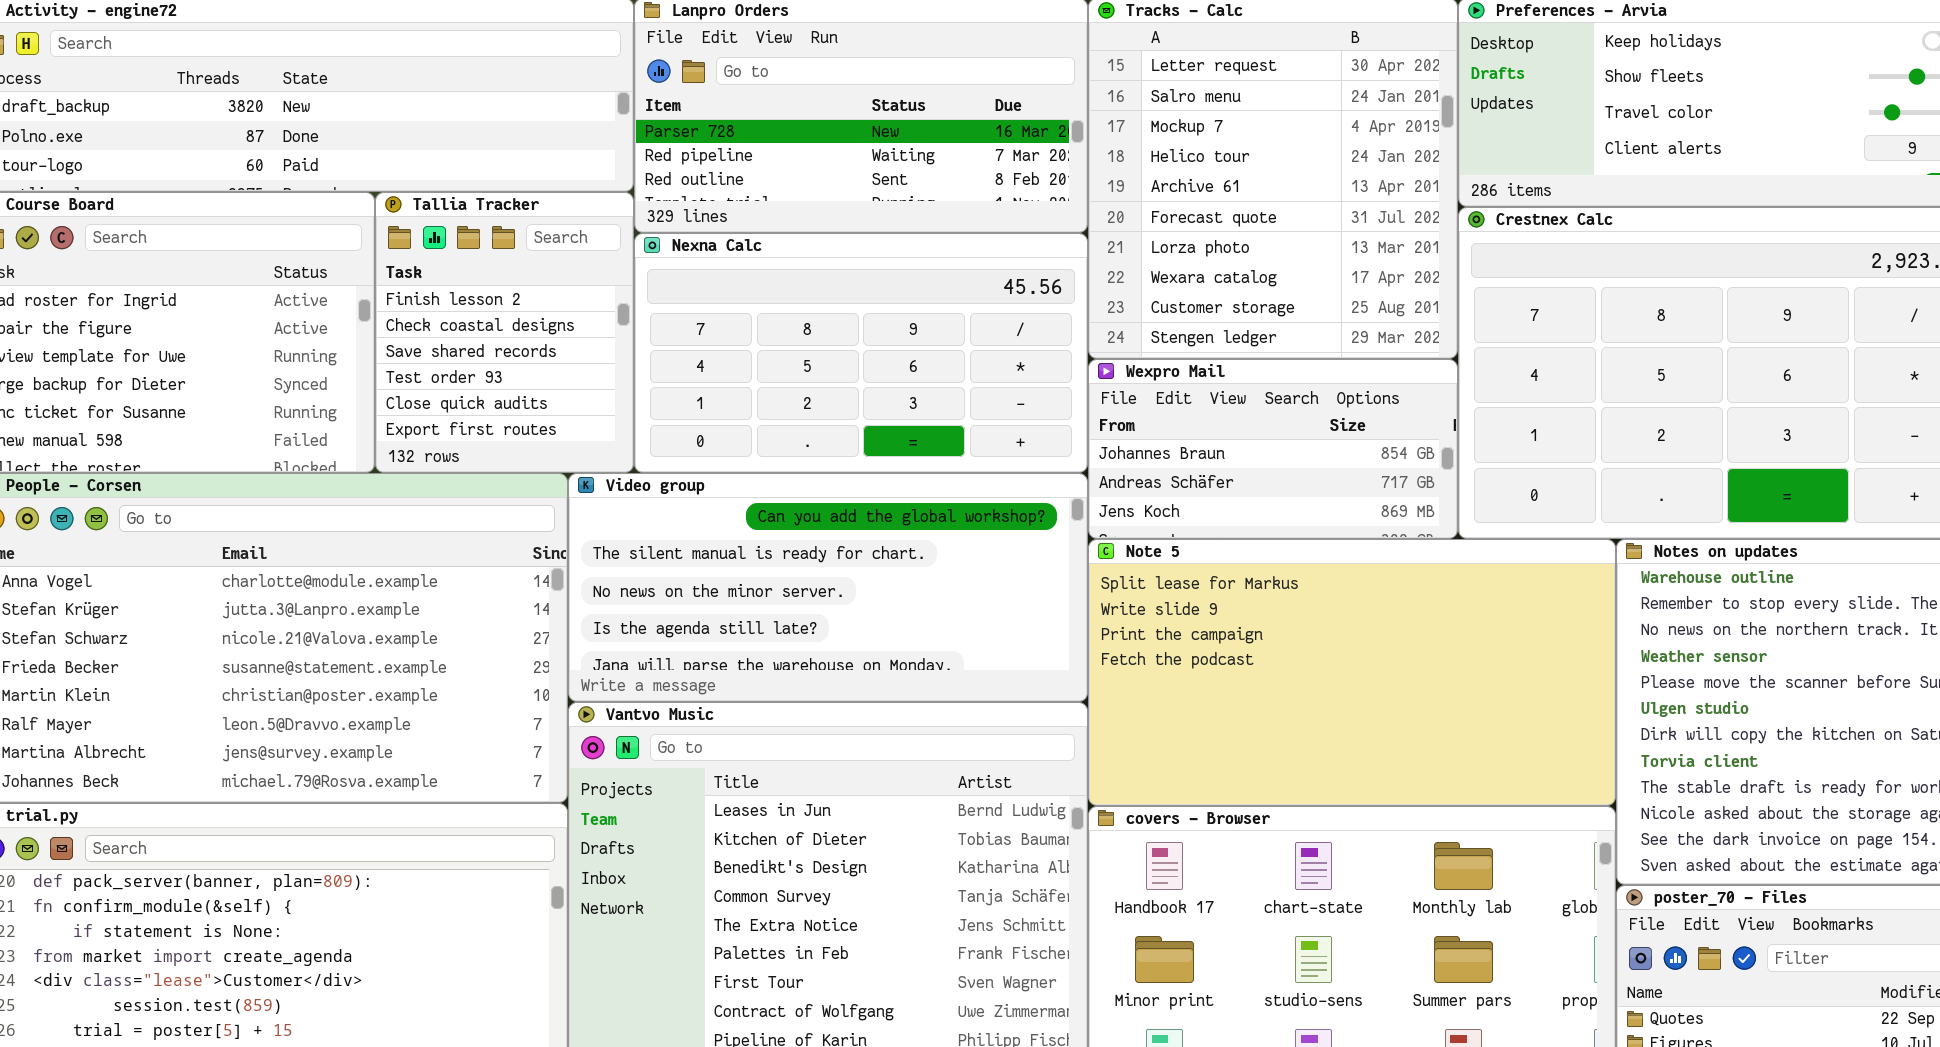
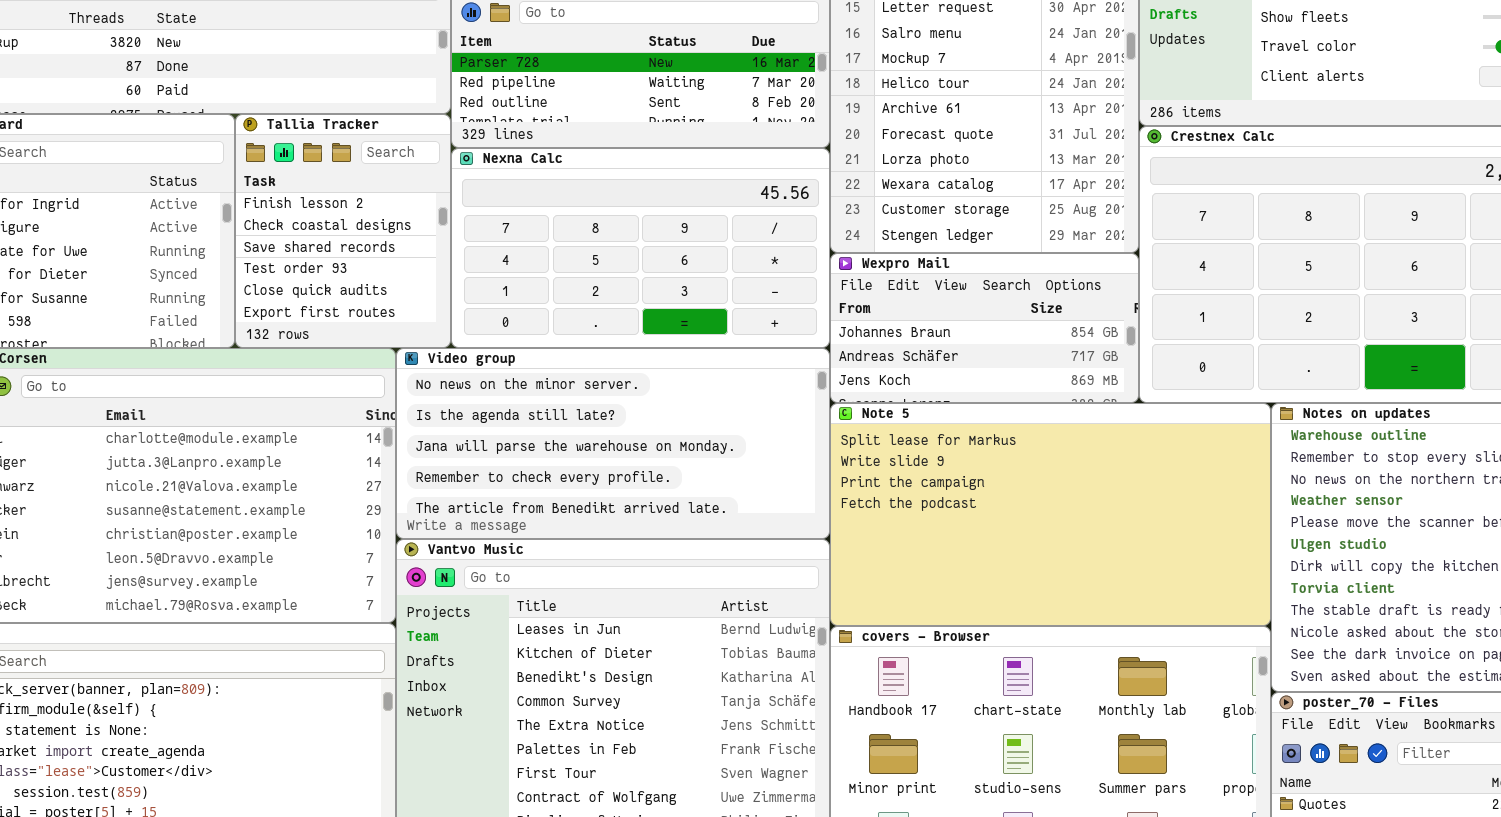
Video group: [568,473,1088,702] -> [396,348,830,539], scrolled down 2 rows

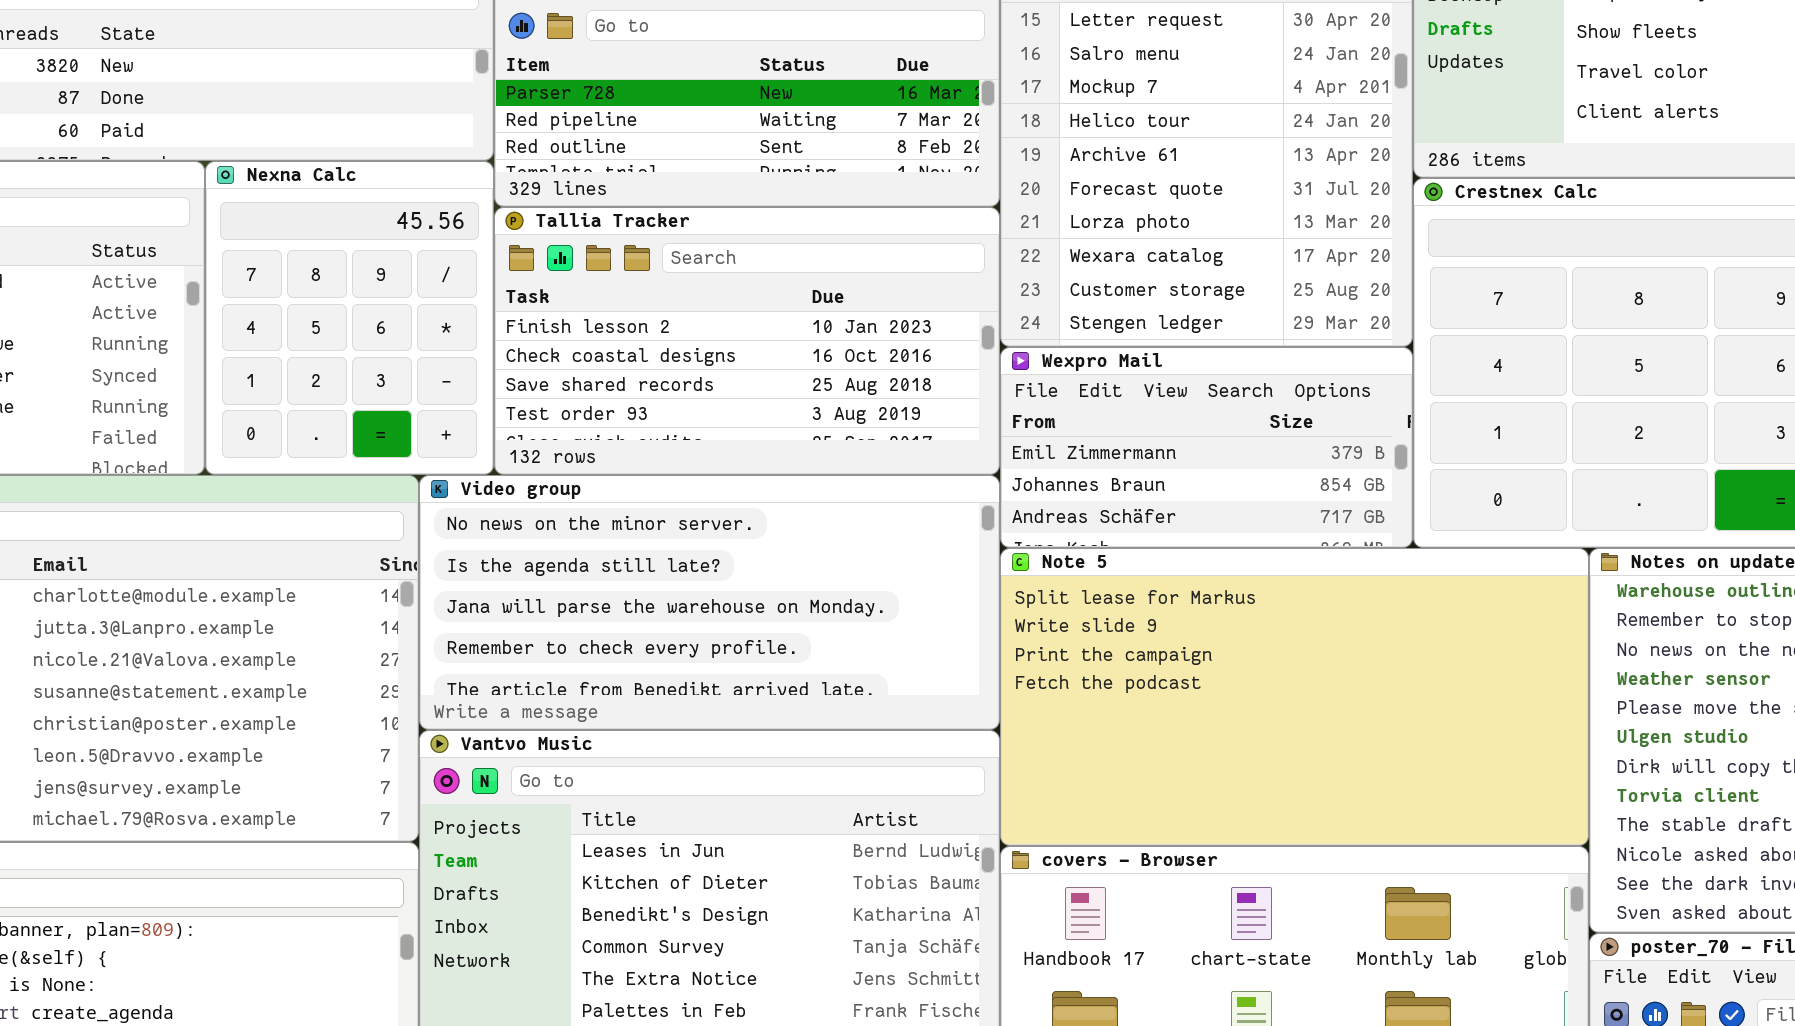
Tallia Tracker: [235,114,451,348] -> [494,207,1000,475], moved, resized
Nexna Calc: [451,148,830,348] -> [205,161,494,475], moved, resized
Wexpro Mail: [830,253,1139,403] -> [1000,347,1413,548], scrolled up 1 row

